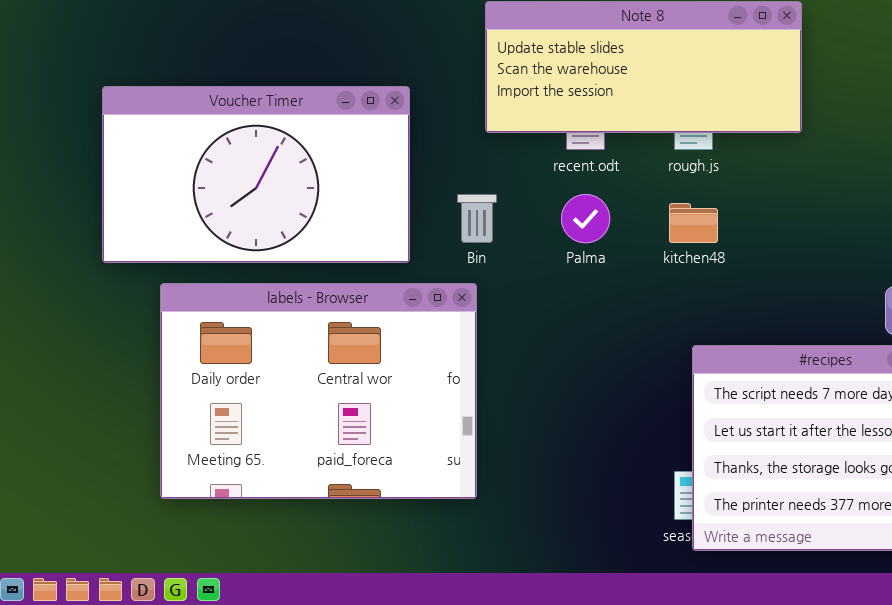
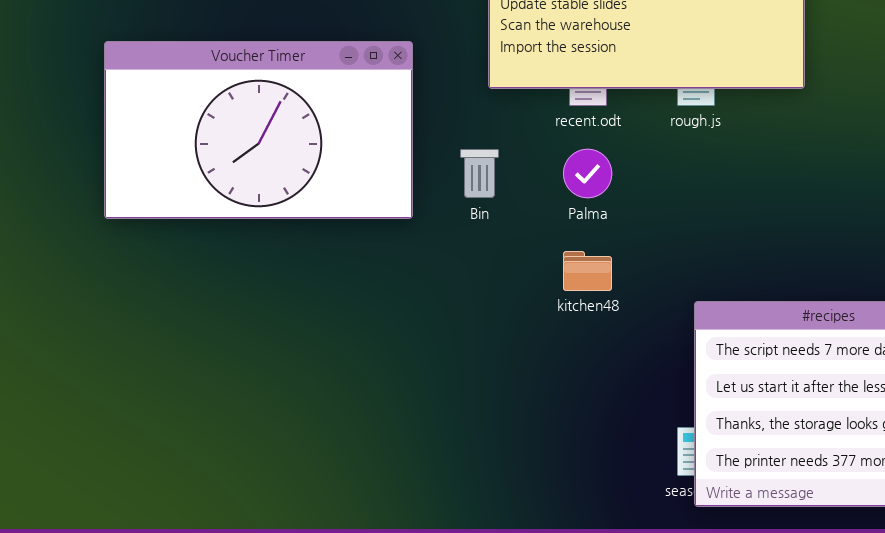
kitchen48: [669,203,718,243] -> [563,251,612,291], moved
labels - Browser: [160,283,477,499] -> none, closed

